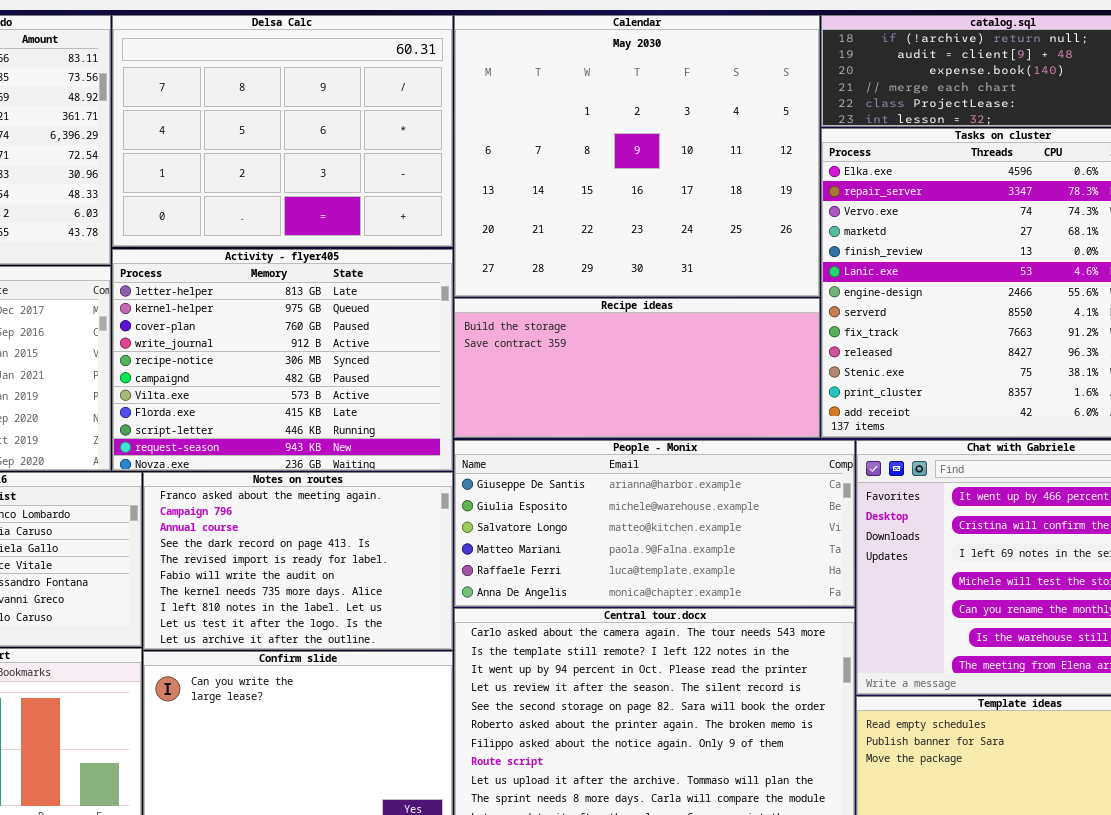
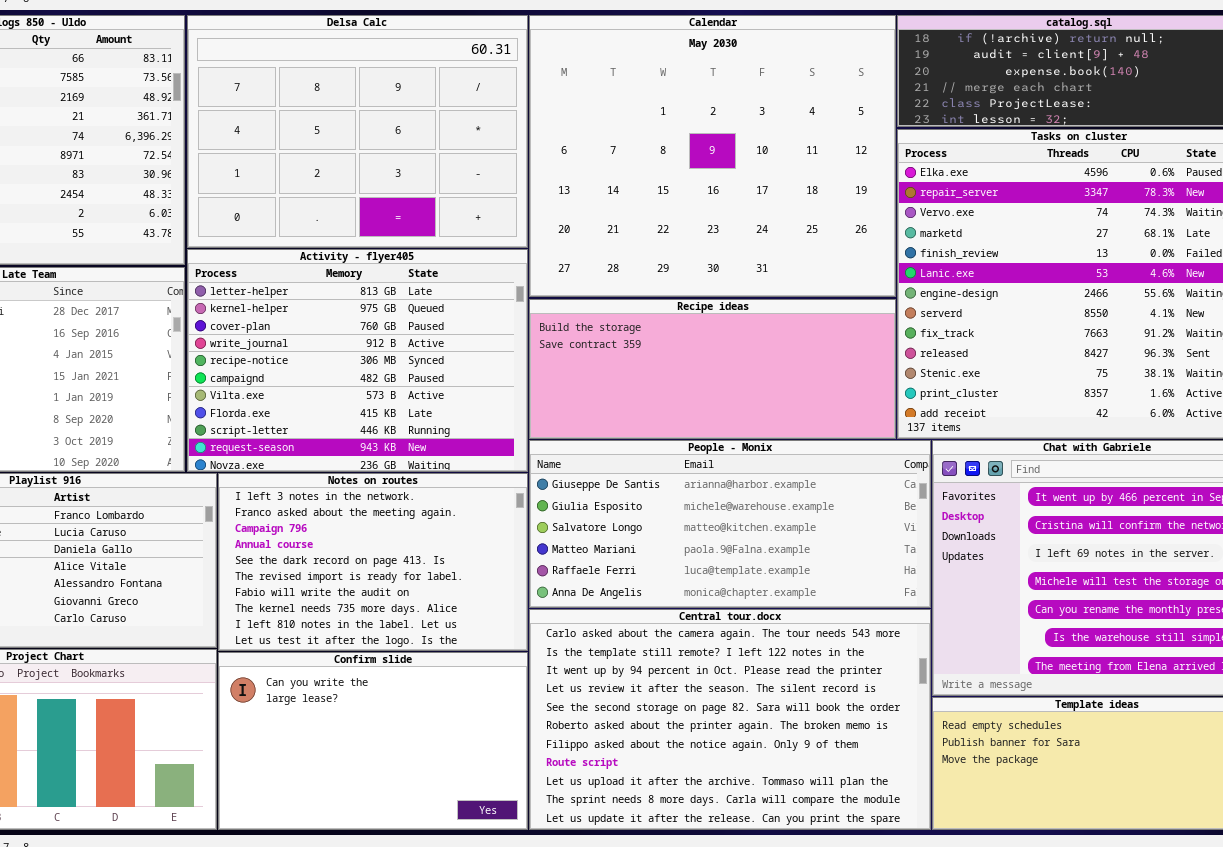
Notes on routes: [143,472,453,650] -> [218,473,528,651], scrolled up 1 row

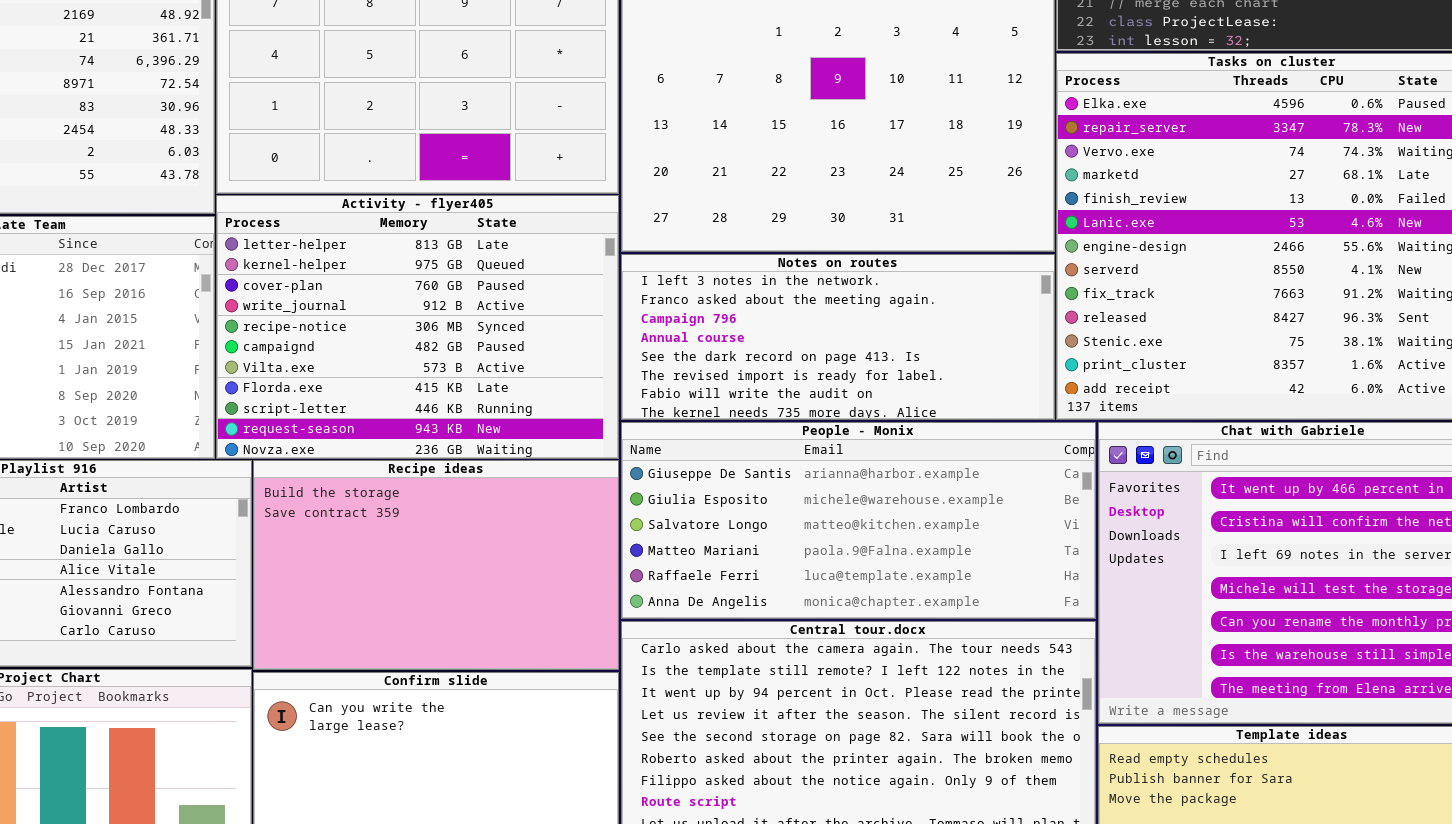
Recipe ideas: [529,299,896,439] -> [253,460,619,670], moved, resized
Notes on routes: [218,473,528,651] -> [621,254,1055,420], moved, resized

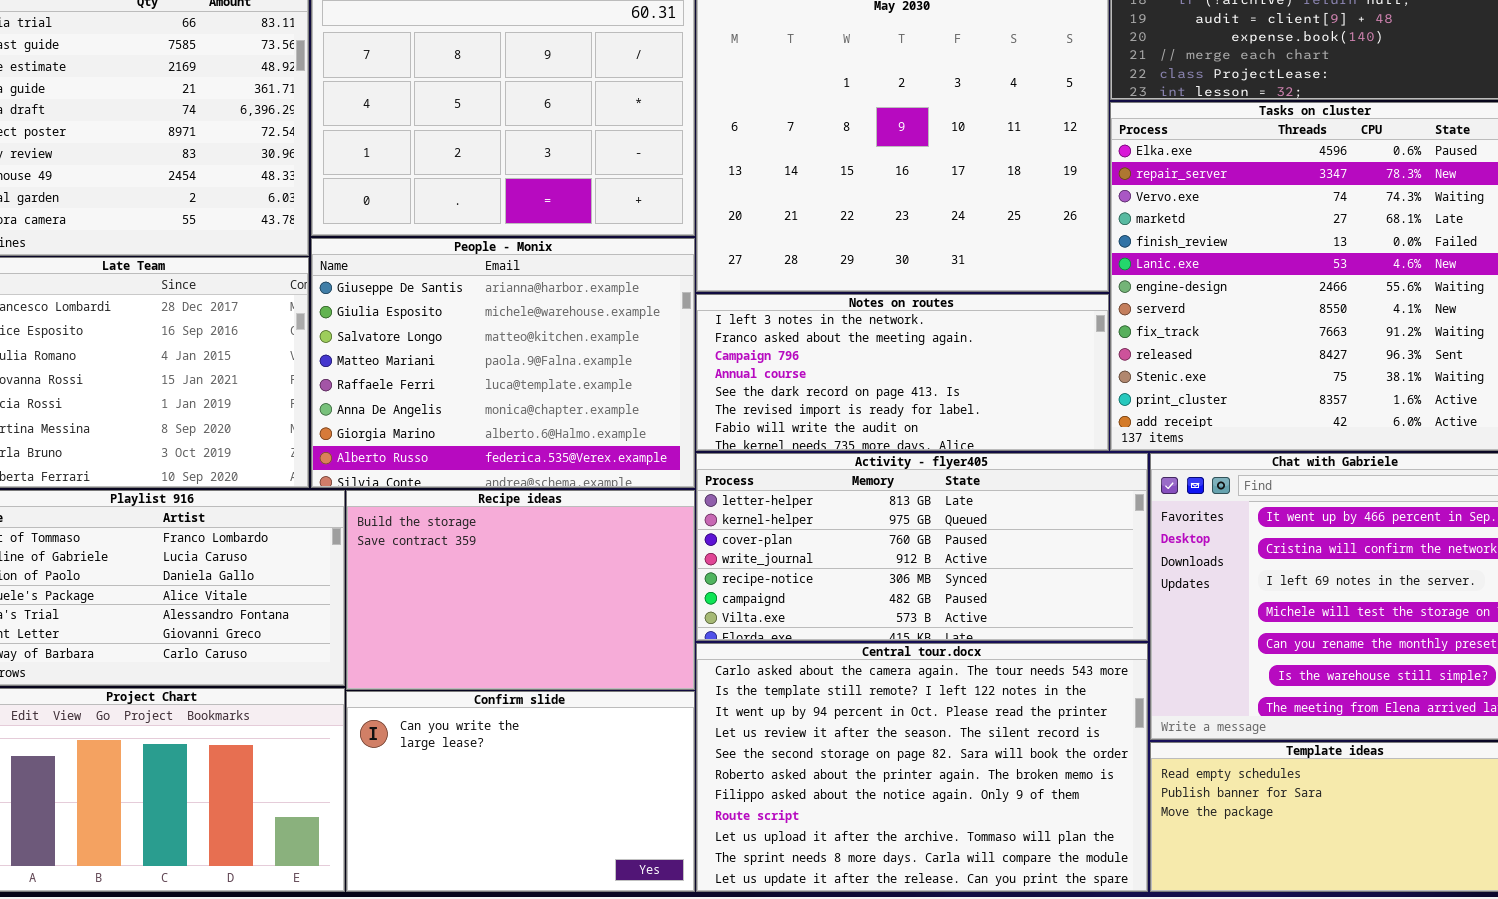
Activity - flyer405: [216,195,619,459] -> [696,453,1148,641], moved, resized
People - Monix: [621,422,1096,619] -> [311,238,695,488], moved, resized

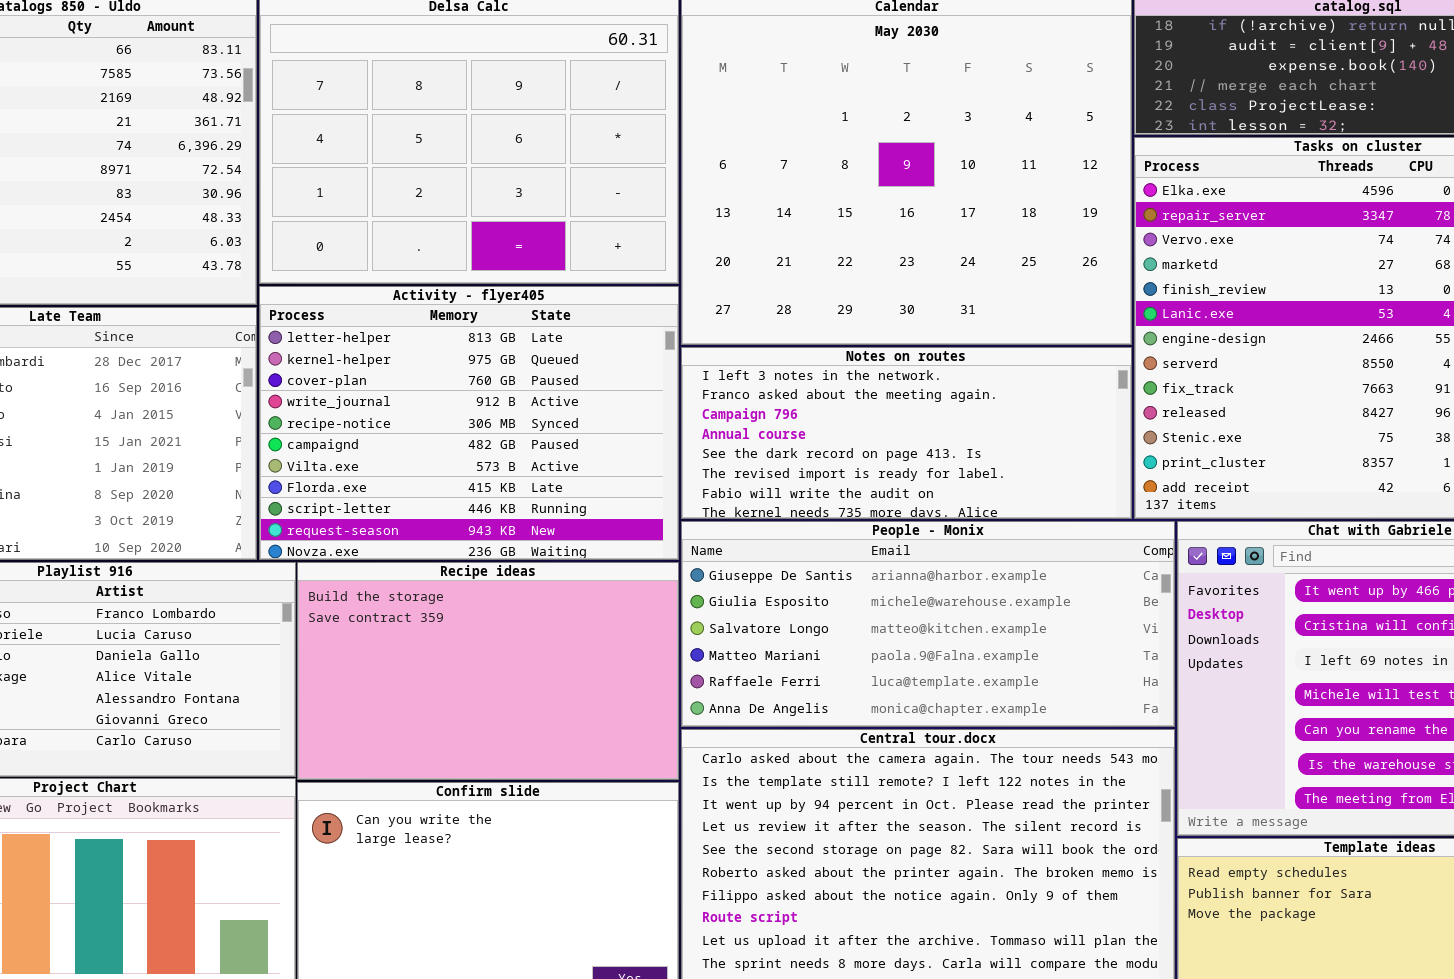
People - Monix: [311,238,695,488] -> [681,521,1175,727], moved, resized
Activity - flyer405: [696,453,1148,641] -> [259,286,679,560], moved, resized

